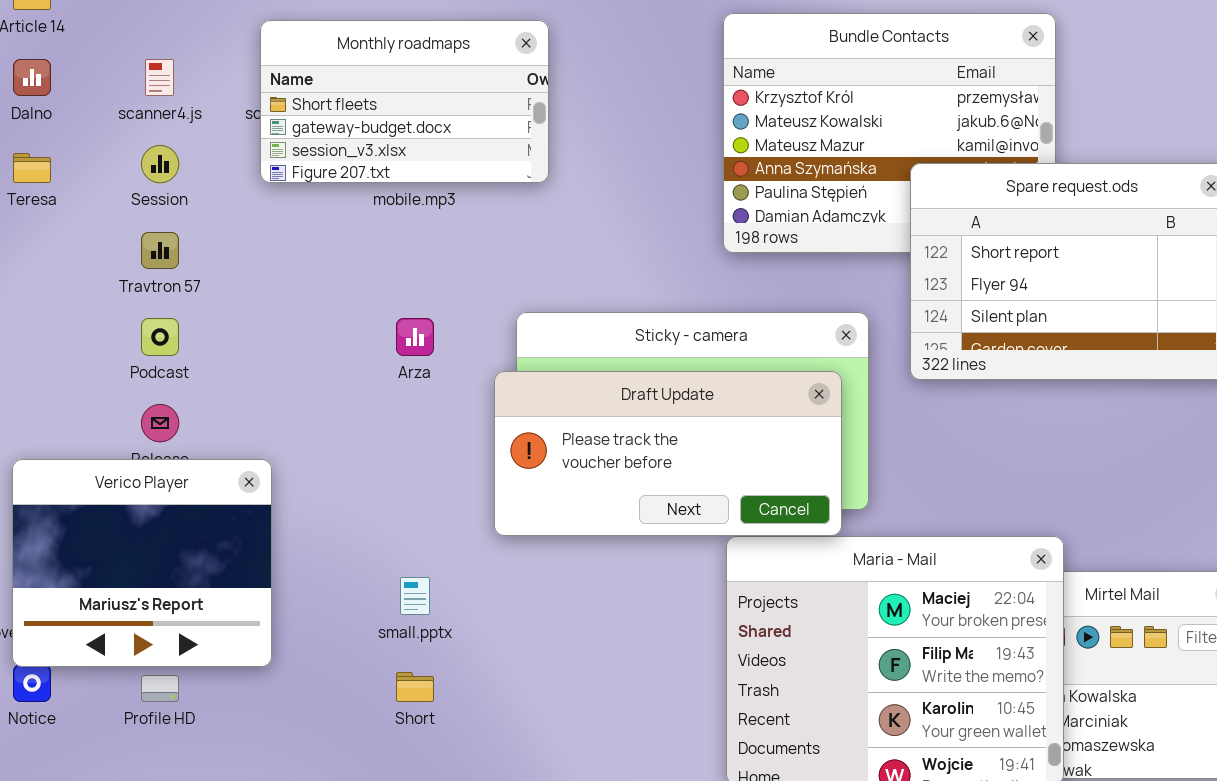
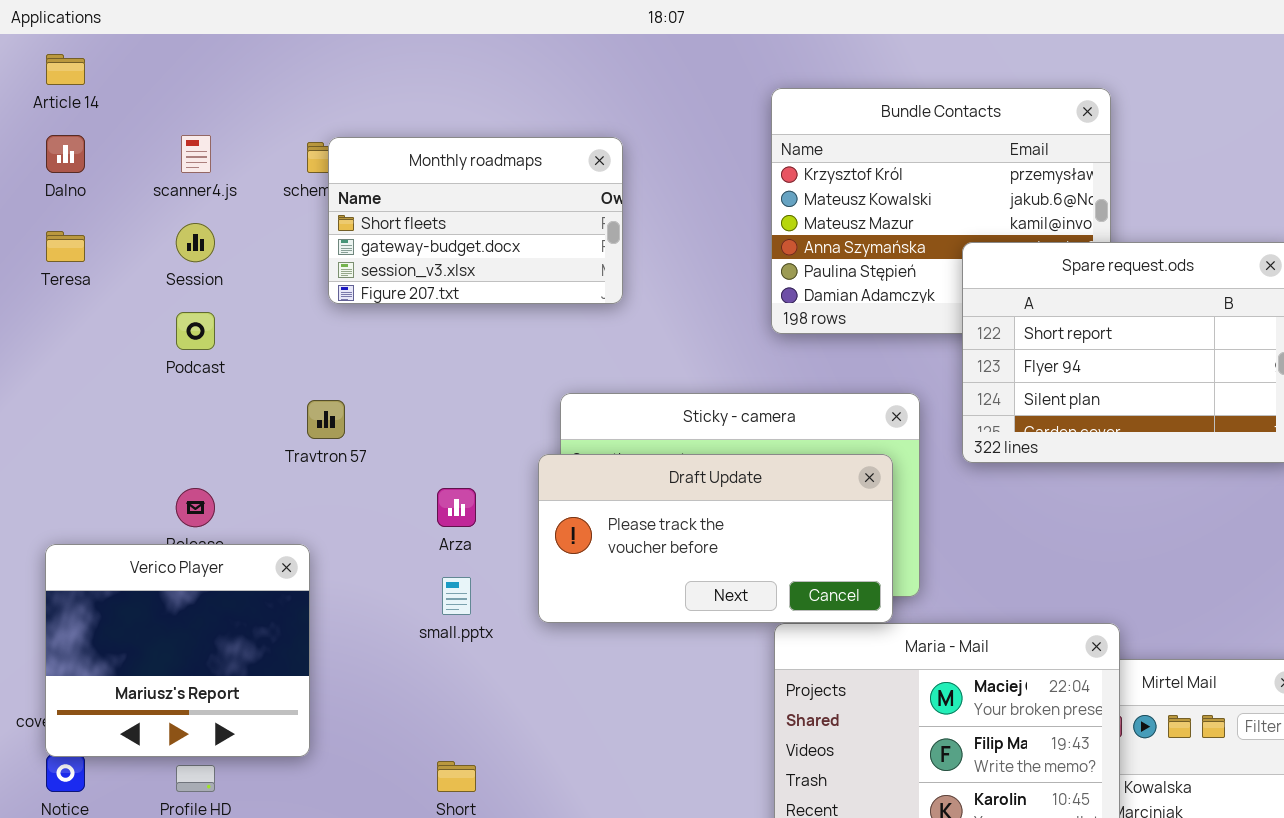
Monthly roadmaps: [260,20,549,183] -> [328,137,623,304], moved
Travtron 57: [141,232,179,269] -> [307,400,345,439], moved
Podcast: [141,318,179,356] -> [176,312,215,350], moved
Arza: [396,318,434,356] -> [437,488,476,527], moved
small.pptx: [400,577,430,615] -> [442,577,471,615], moved

